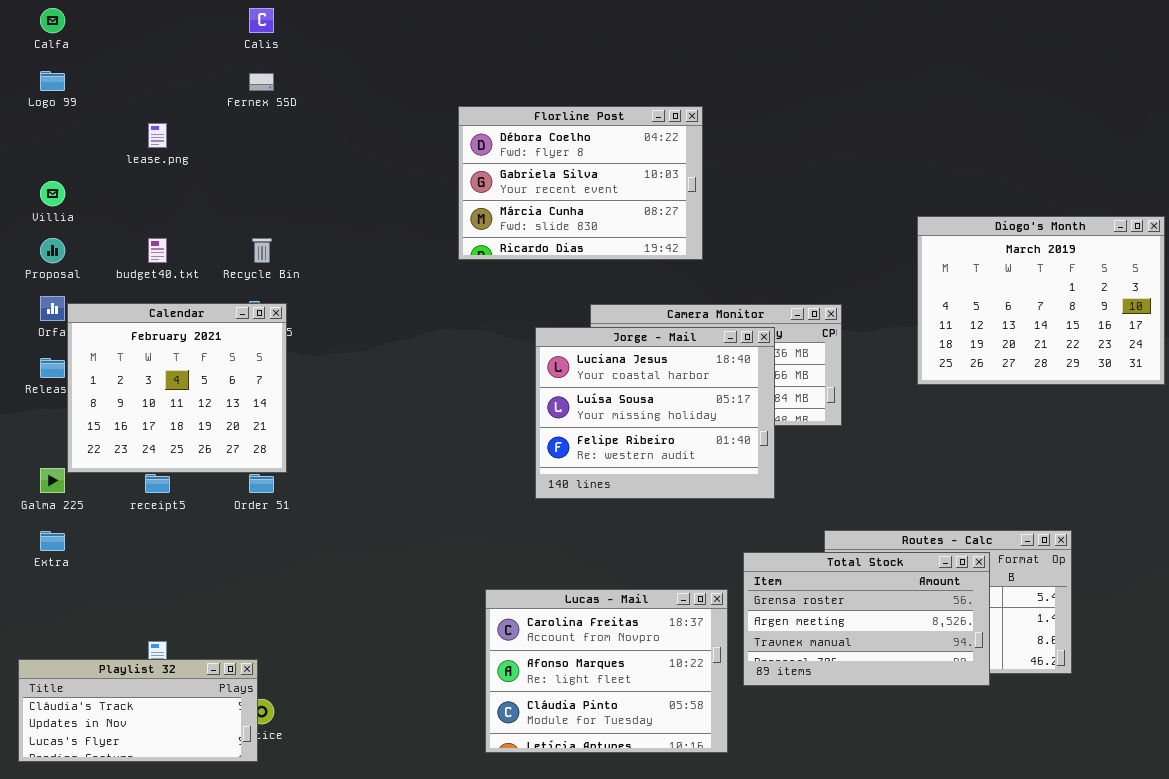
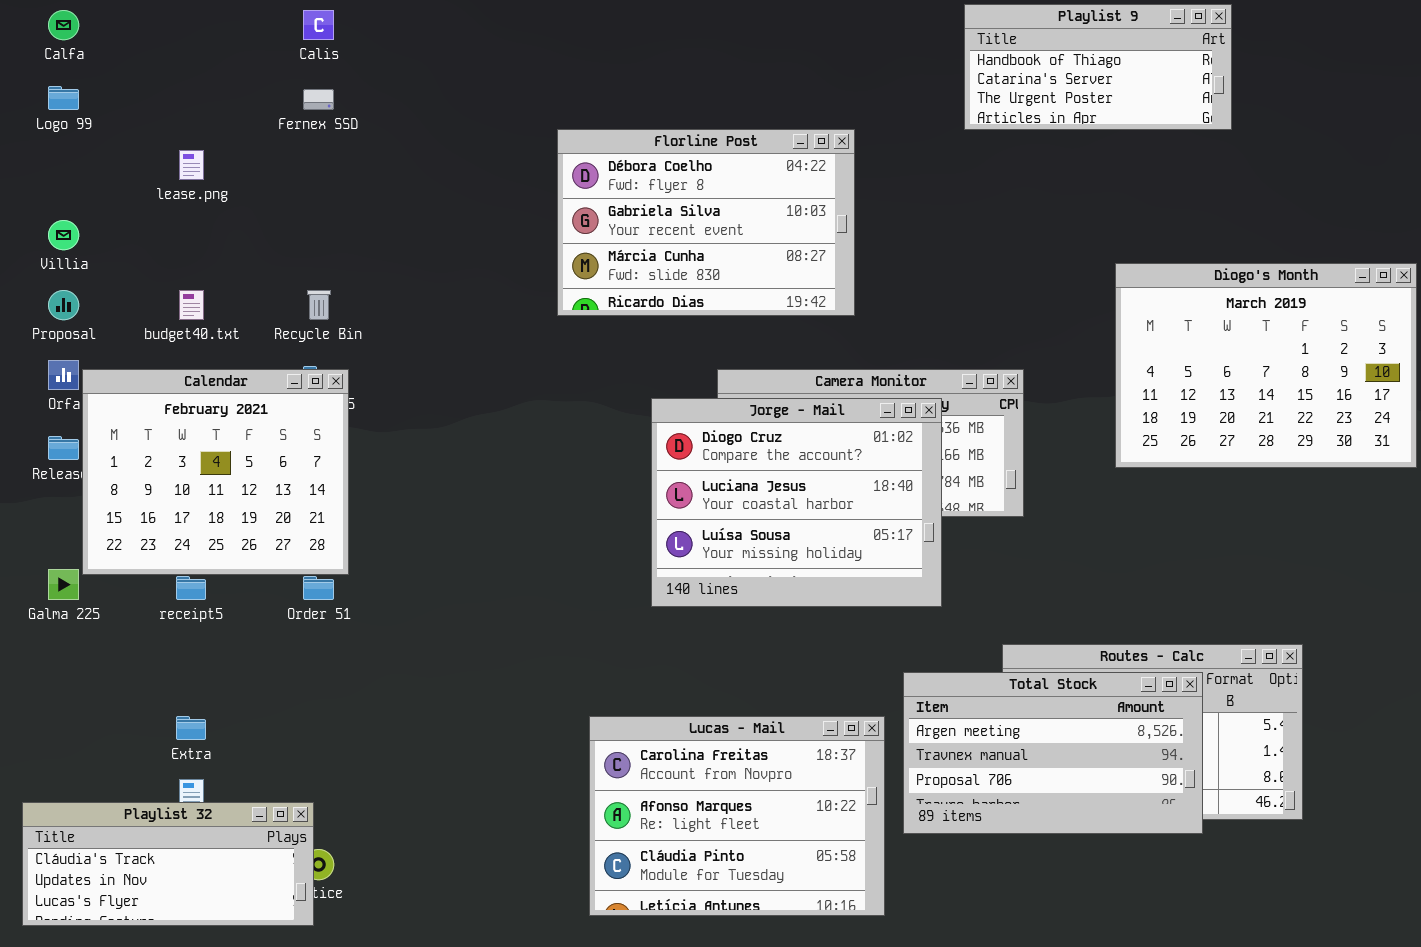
Playlist 9: none -> [964,4,1232,130], opened
Jorge - Mail: [535,327,775,499] -> [651,398,942,607], scrolled up 1 row
Extra: [40,531,65,551] -> [176,716,206,740], moved
Total Stock: [743,552,990,686] -> [903,672,1203,834], scrolled down 1 row

